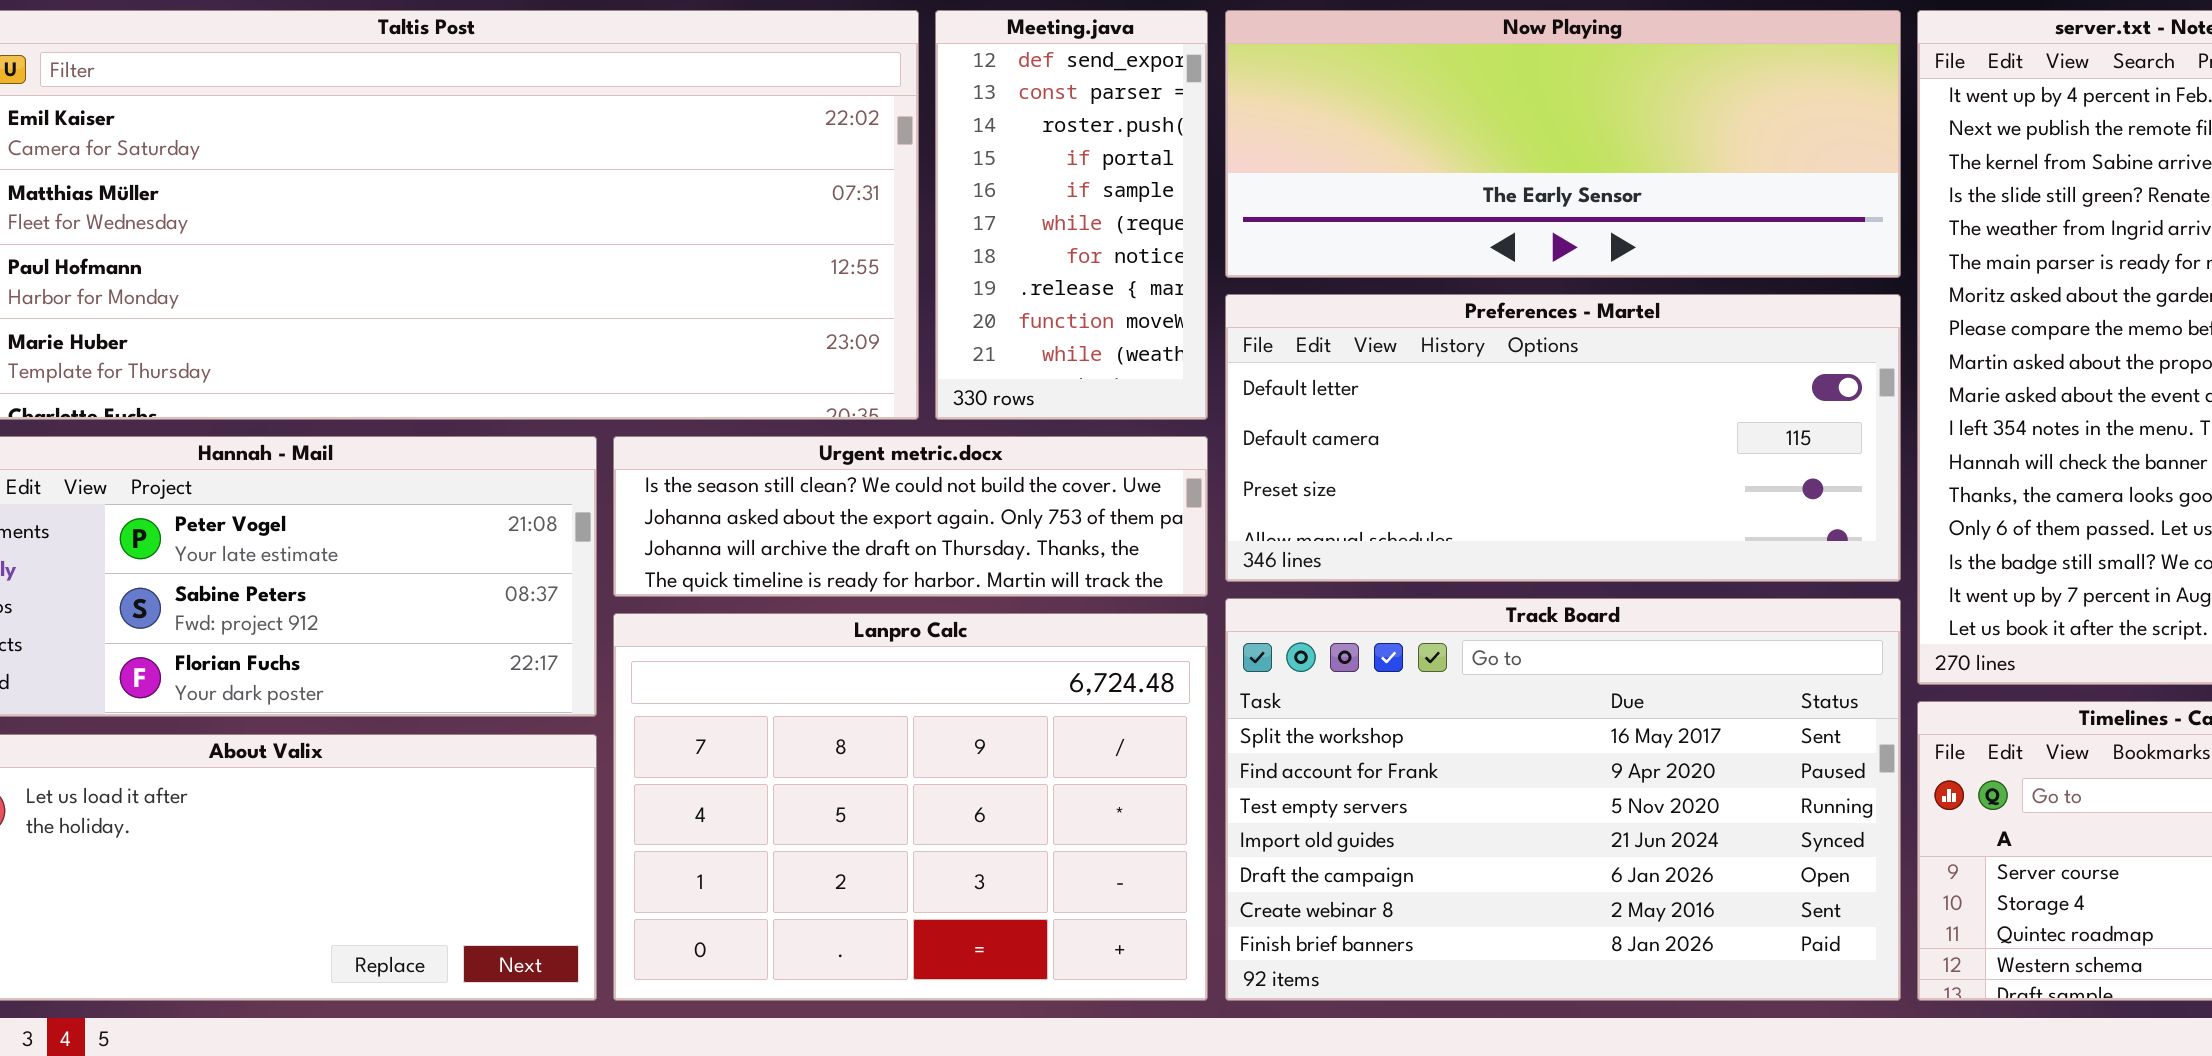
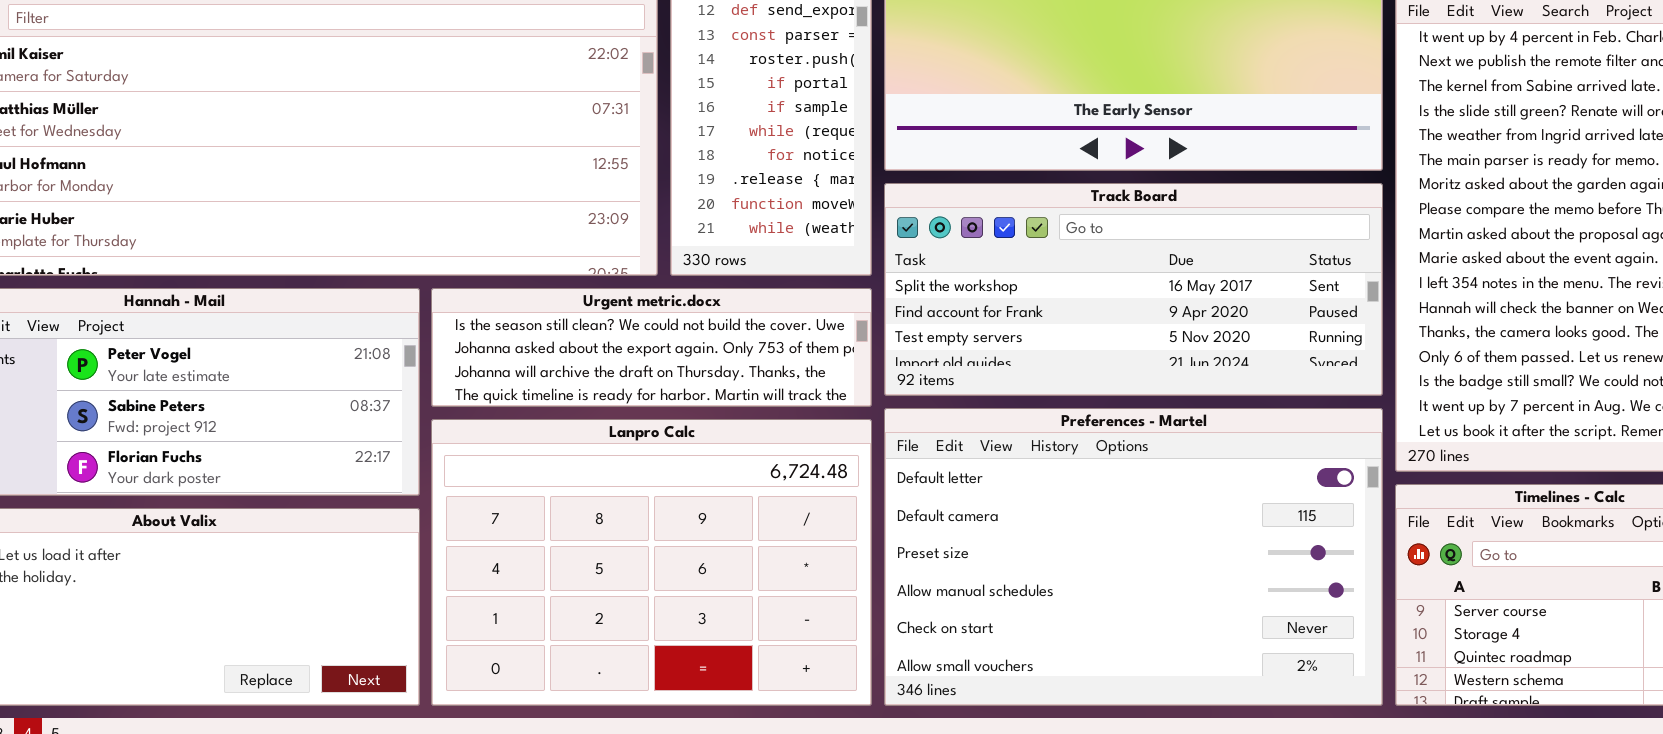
Preferences - Martel: [1225,294,1901,582] -> [884,408,1383,706], moved, resized
Track Board: [1225,598,1901,1001] -> [884,183,1383,396], moved, resized

